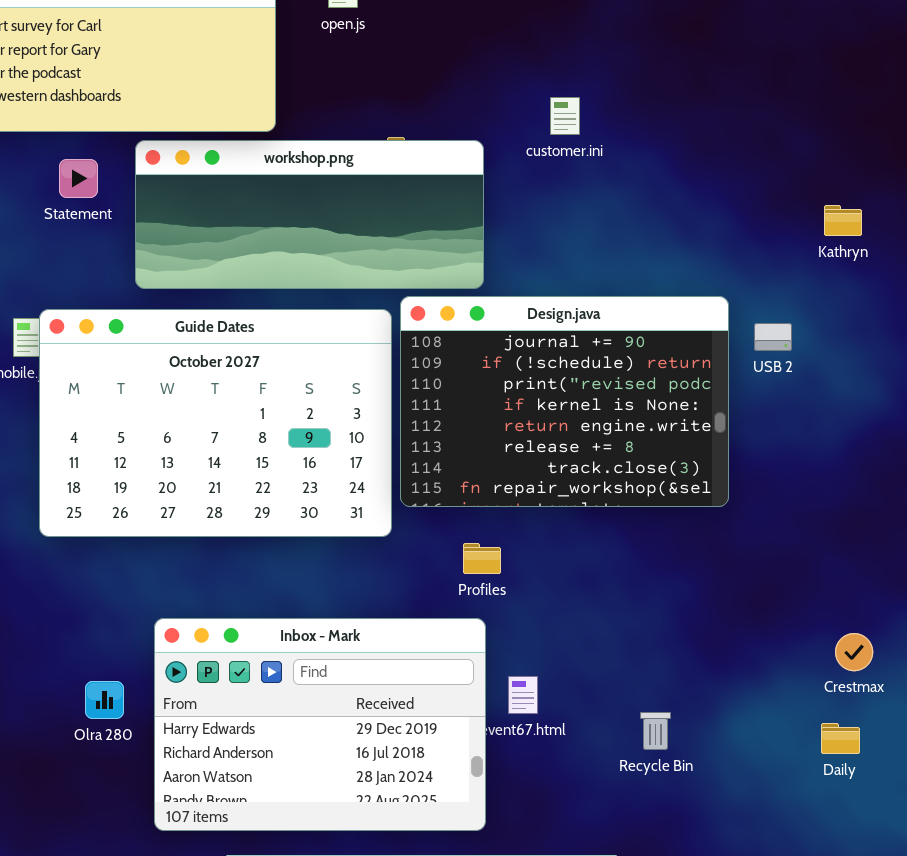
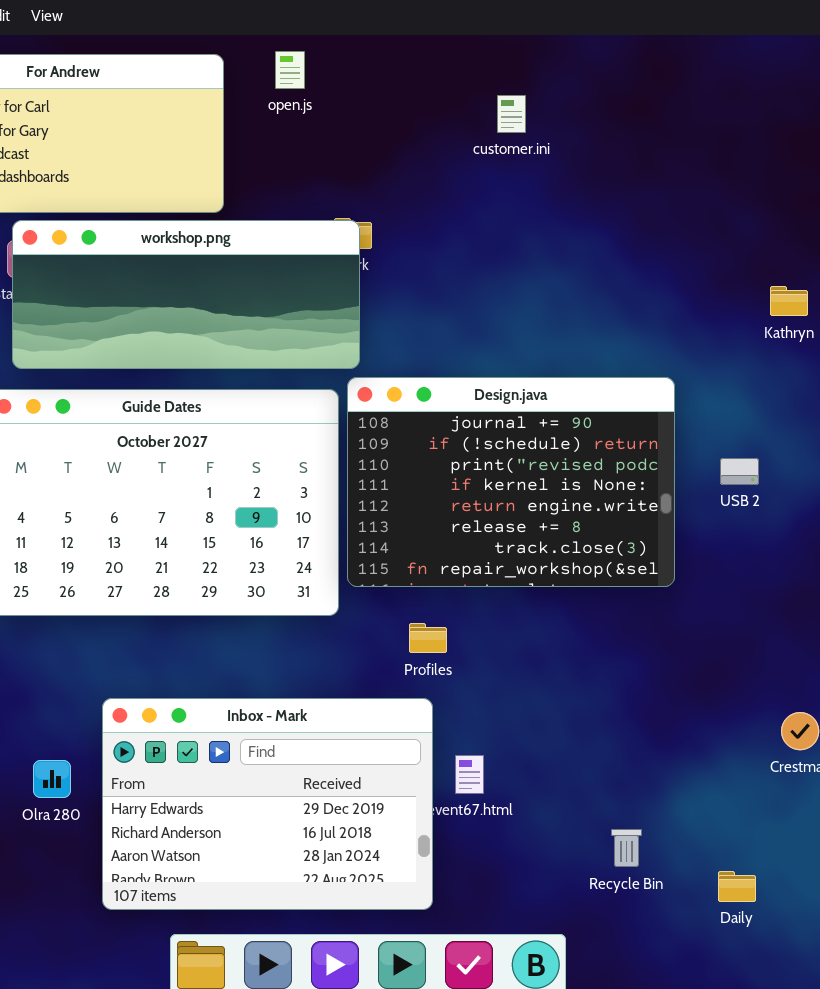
customer.ini: [550,97,580,135] -> [497,95,526,133], moved
workshop.png: [135,140,484,289] -> [12,220,360,369], moved
USB 2: [754,323,792,351] -> [720,458,759,485], moved
Recycle Bin: [640,712,671,750] -> [611,829,642,867], moved
Daily: [821,723,860,754] -> [718,871,756,902], moved

